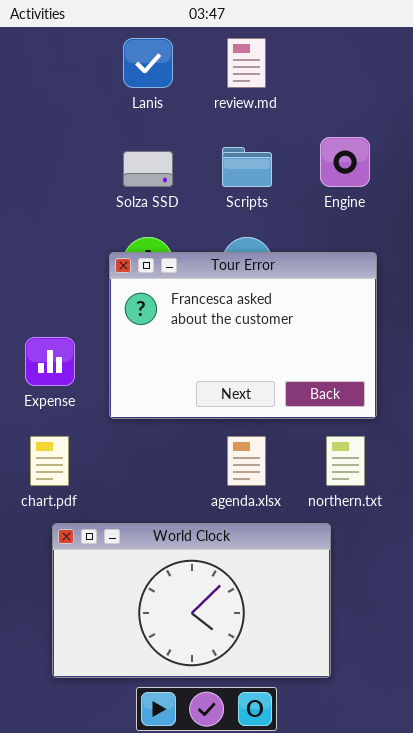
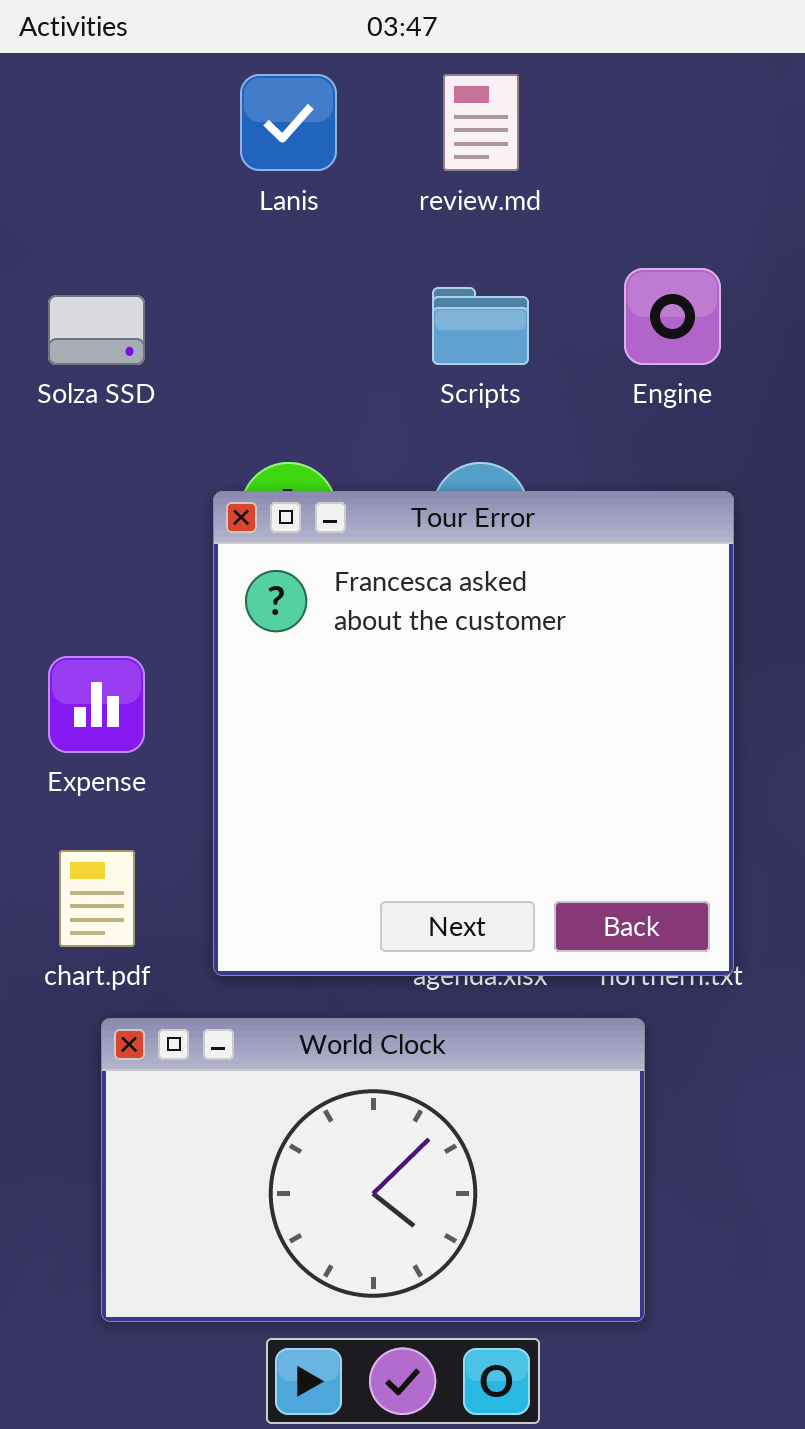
Solza SSD: [123,151,173,187] -> [48,295,145,365], moved
Tour Error: [109,252,377,419] -> [213,491,734,976], resized

